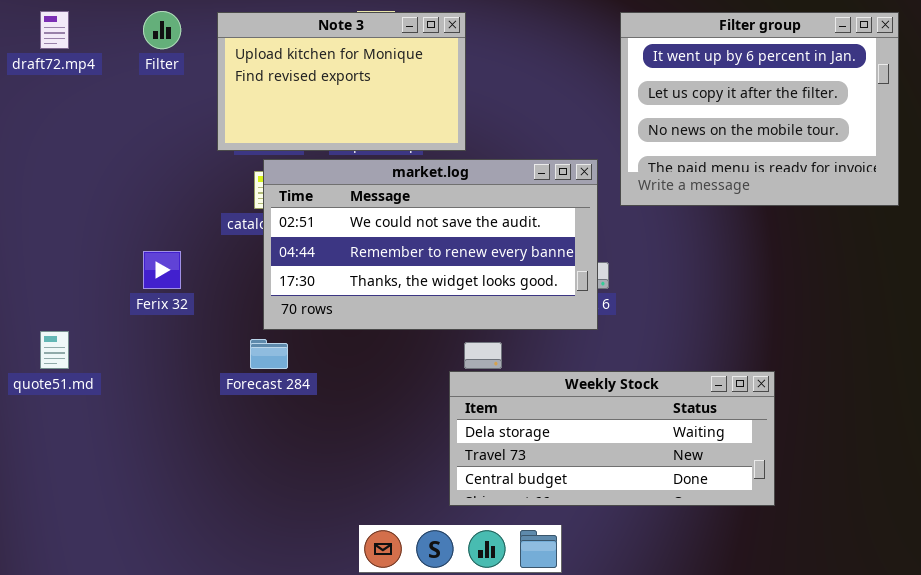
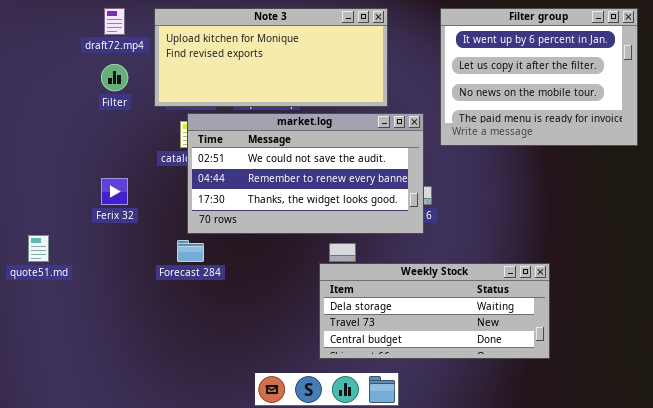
draft72.mp4: [40,11,69,49] -> [104,8,125,35], moved
Filter: [143,11,181,49] -> [101,64,128,91], moved
Note 3: [217,12,466,151] -> [154,8,388,107], resized

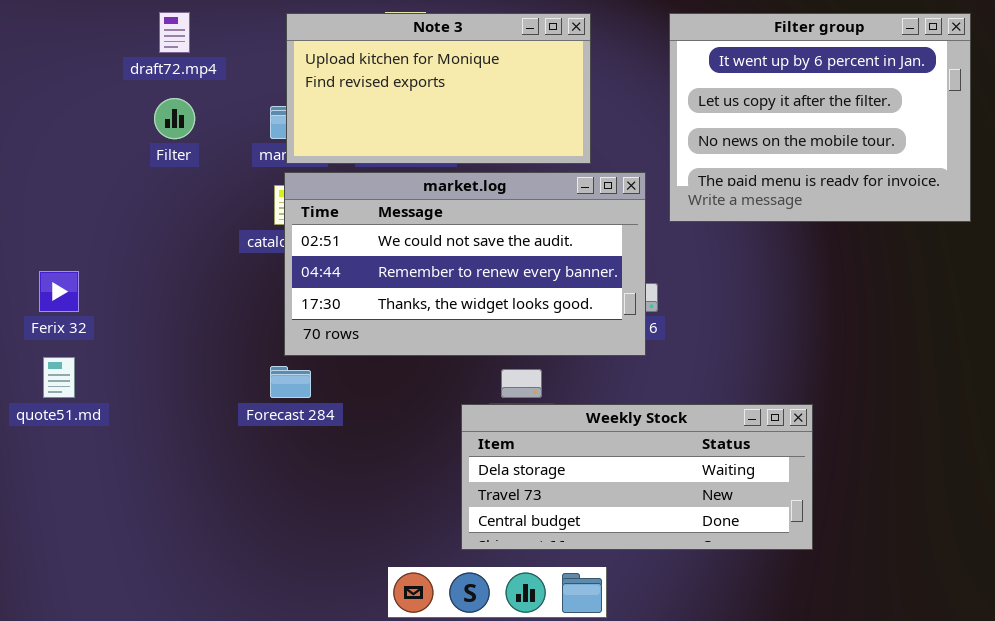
Note 3: [154,8,388,107] -> [286,13,591,164], resized
Ferix 32: [101,178,128,205] -> [39,271,79,312], moved
Weekly Stock: [319,263,550,359] -> [461,404,813,550], moved

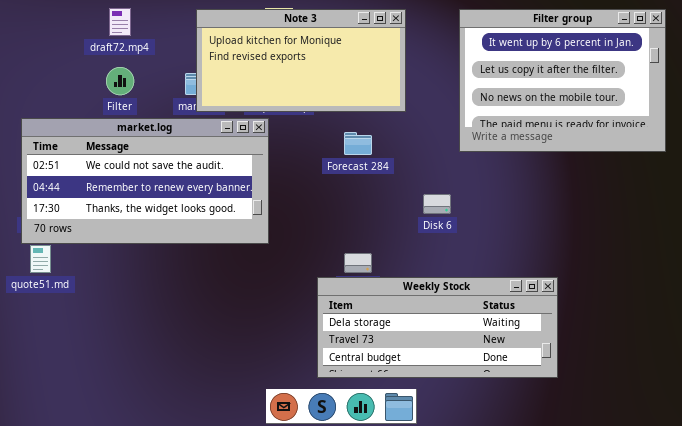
market.log: [284,172,646,356] -> [21,118,269,244], moved
Forecast 284: [270,366,311,398] -> [344,132,372,155], moved

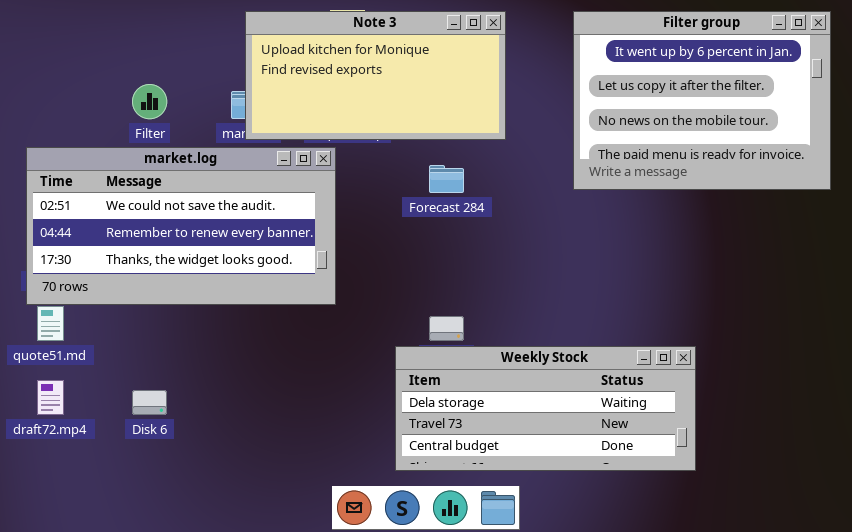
draft72.mp4: [109,8,131,36] -> [37,380,64,415], moved
Disk 6: [423,194,451,214] -> [132,390,167,415], moved

